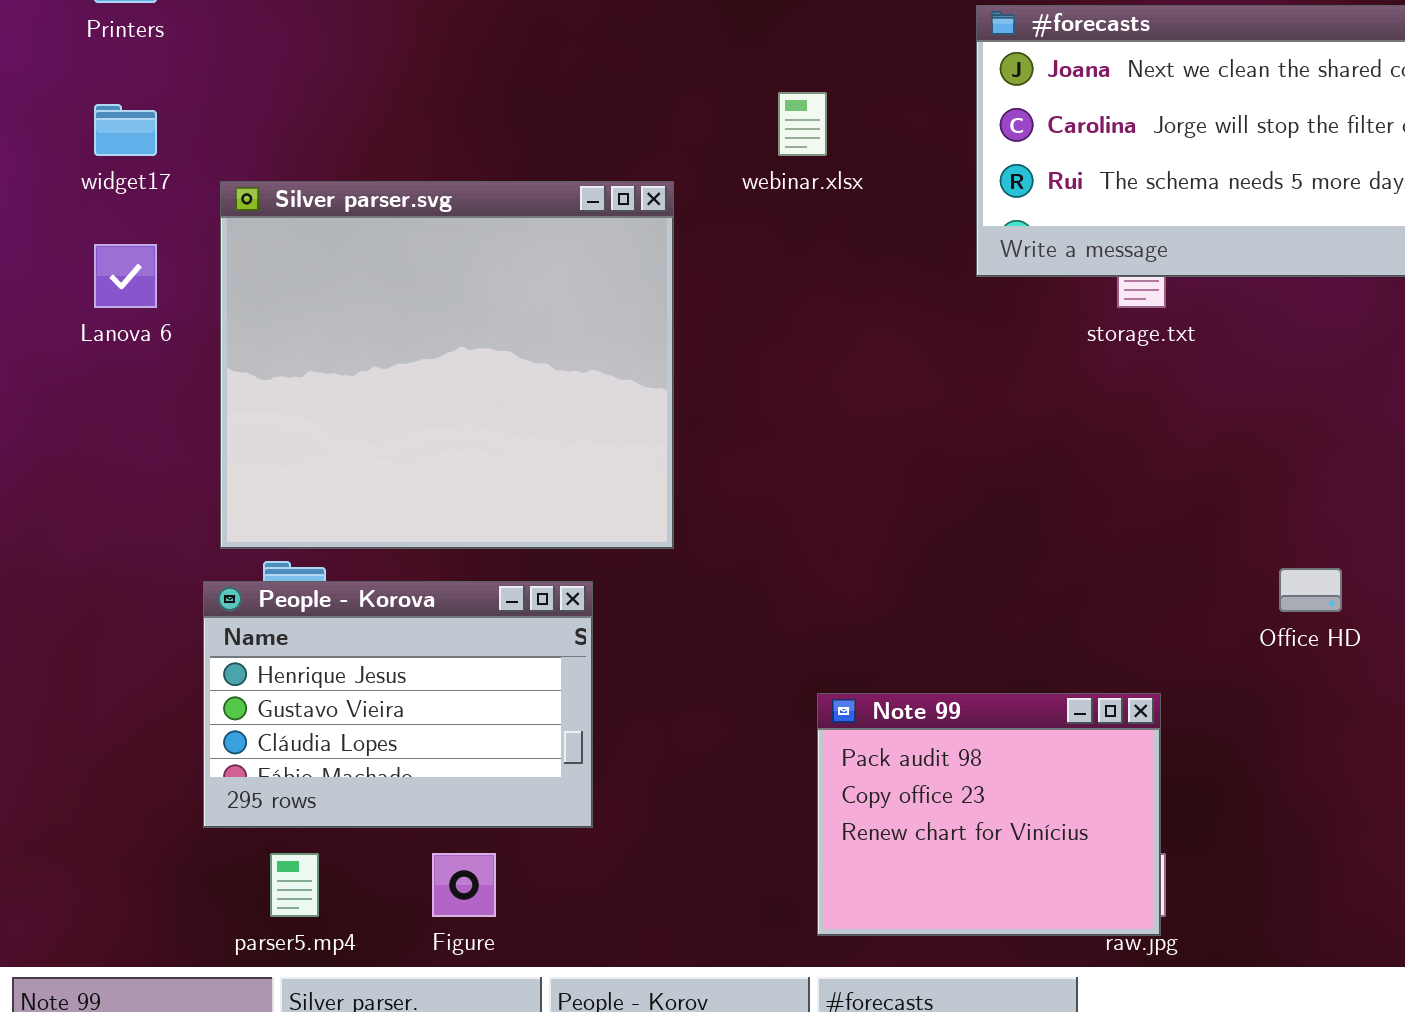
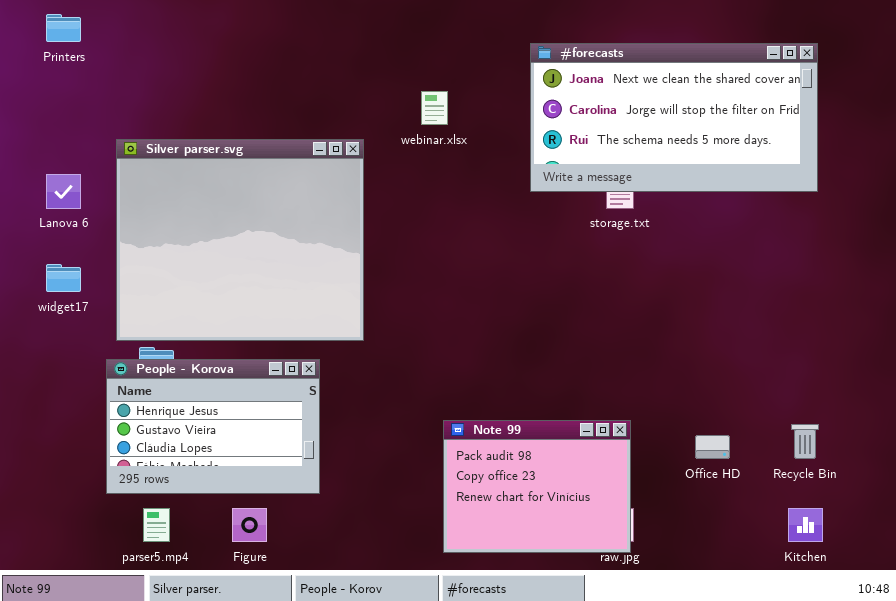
widget17: [94,104,157,156] -> [46,264,81,292], moved
Office HD: [1279,568,1342,612] -> [695,435,730,459], moved

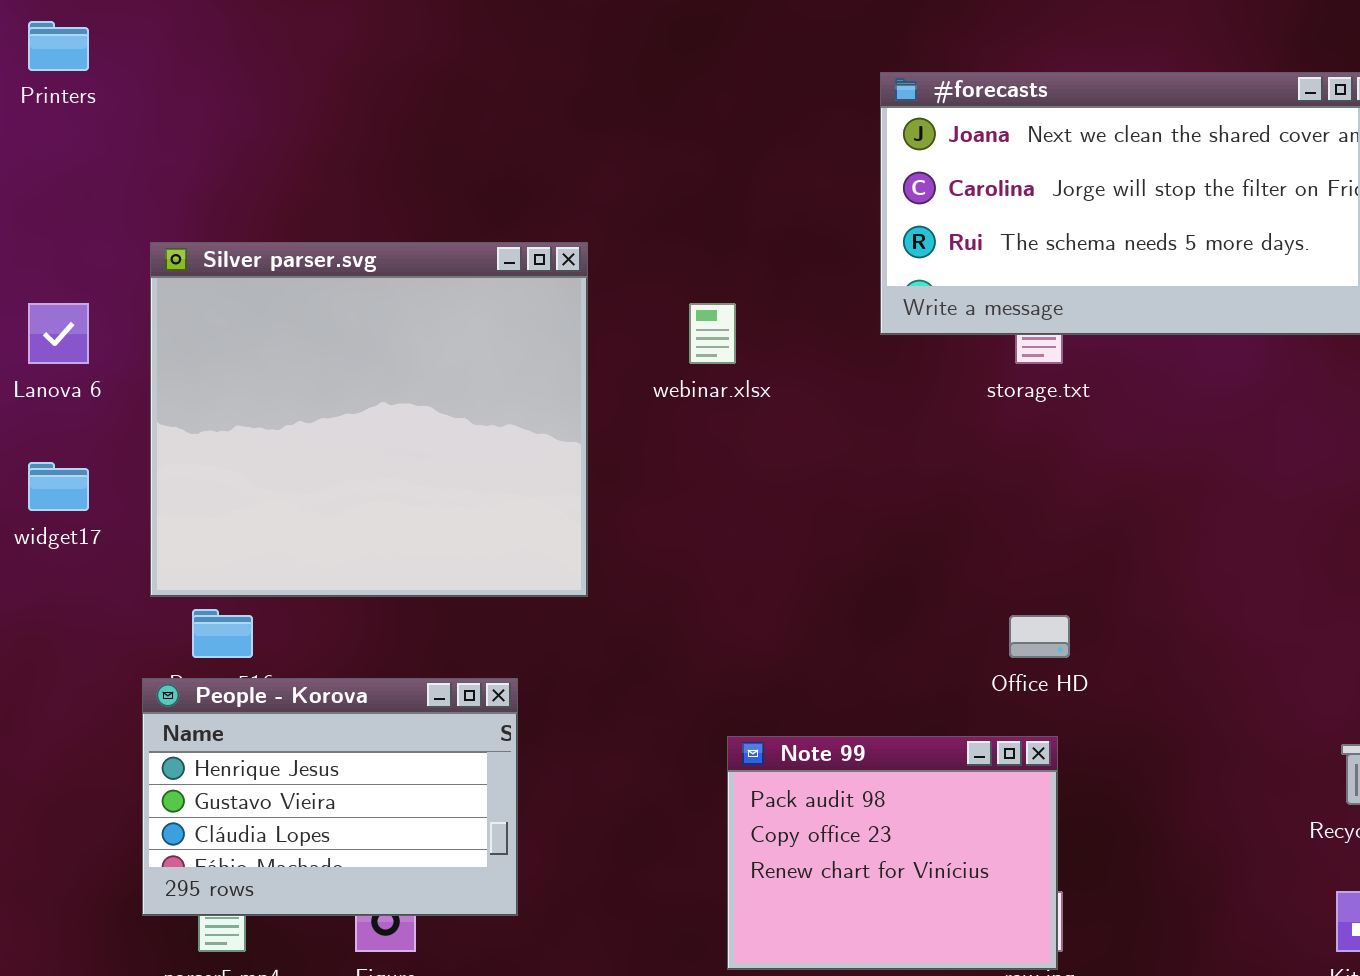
webinar.xlsx: [421,91,448,125] -> [689,303,736,364], moved
People - Korova: [106,359,320,494] -> [142,678,518,916], moved
Office HD: [695,435,730,459] -> [1009,615,1070,658], moved

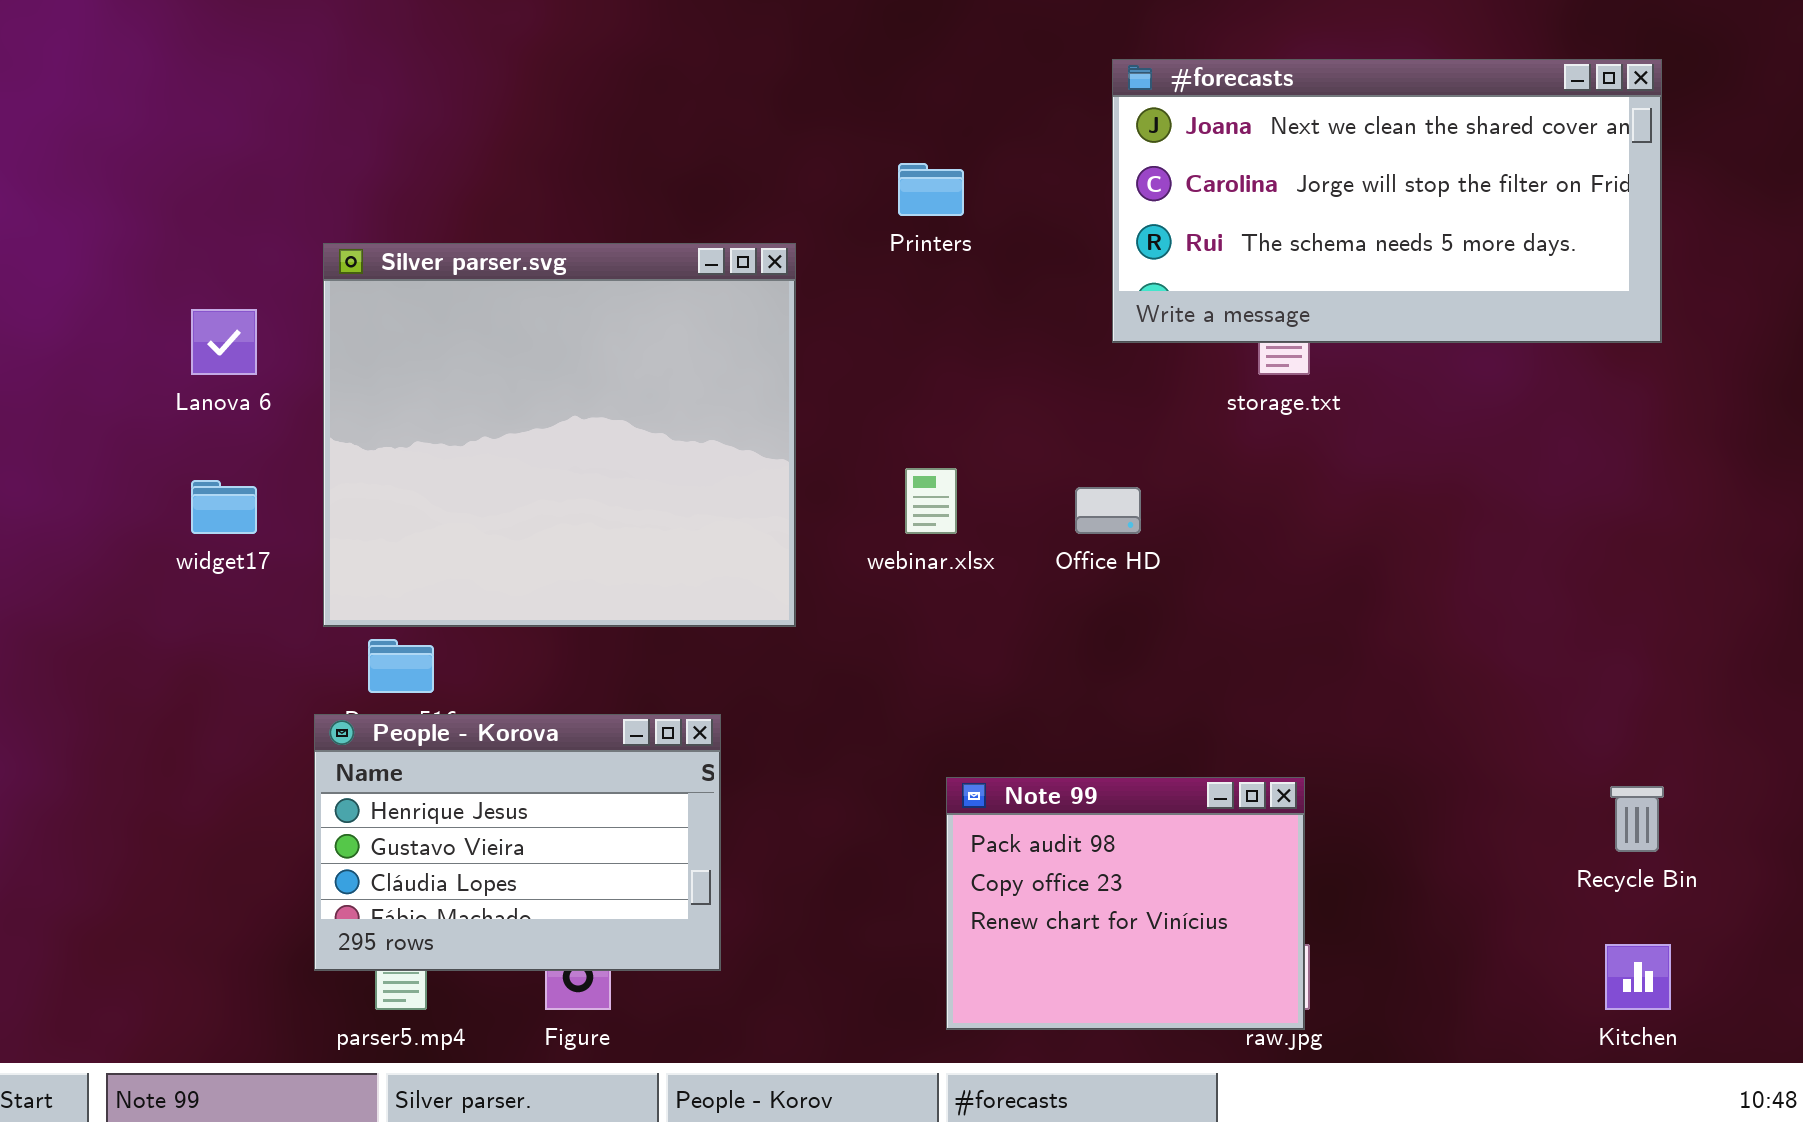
Printers: [28,21,89,71] -> [898,163,964,216], moved
webinar.xlsx: [689,303,736,364] -> [905,468,957,534], moved
Office HD: [1009,615,1070,658] -> [1075,487,1141,534], moved

